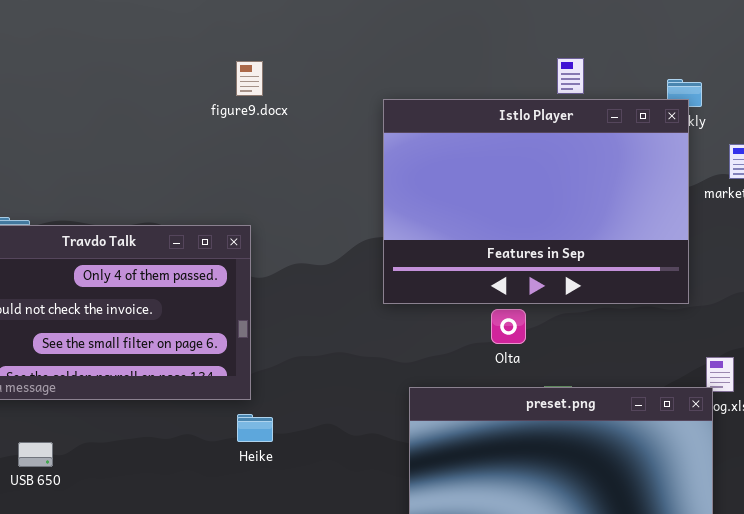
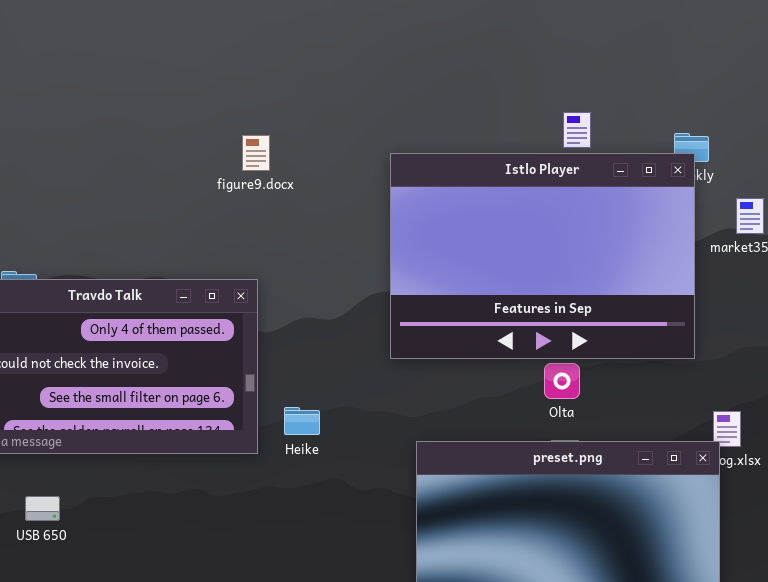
figure9.docx: [236,61,263,96] -> [242,135,270,171], moved
Olta: [491,309,526,344] -> [544,363,580,399], moved
Heike: [237,414,273,442] -> [284,407,320,435], moved

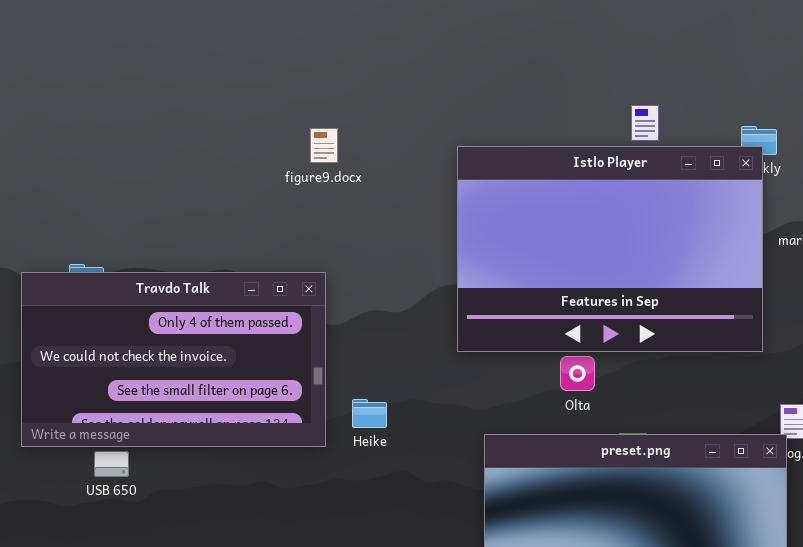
Olta: [544,363,580,399] -> [560,356,595,391], moved
USB 650: [25,496,60,521] -> [94,451,129,477], moved

